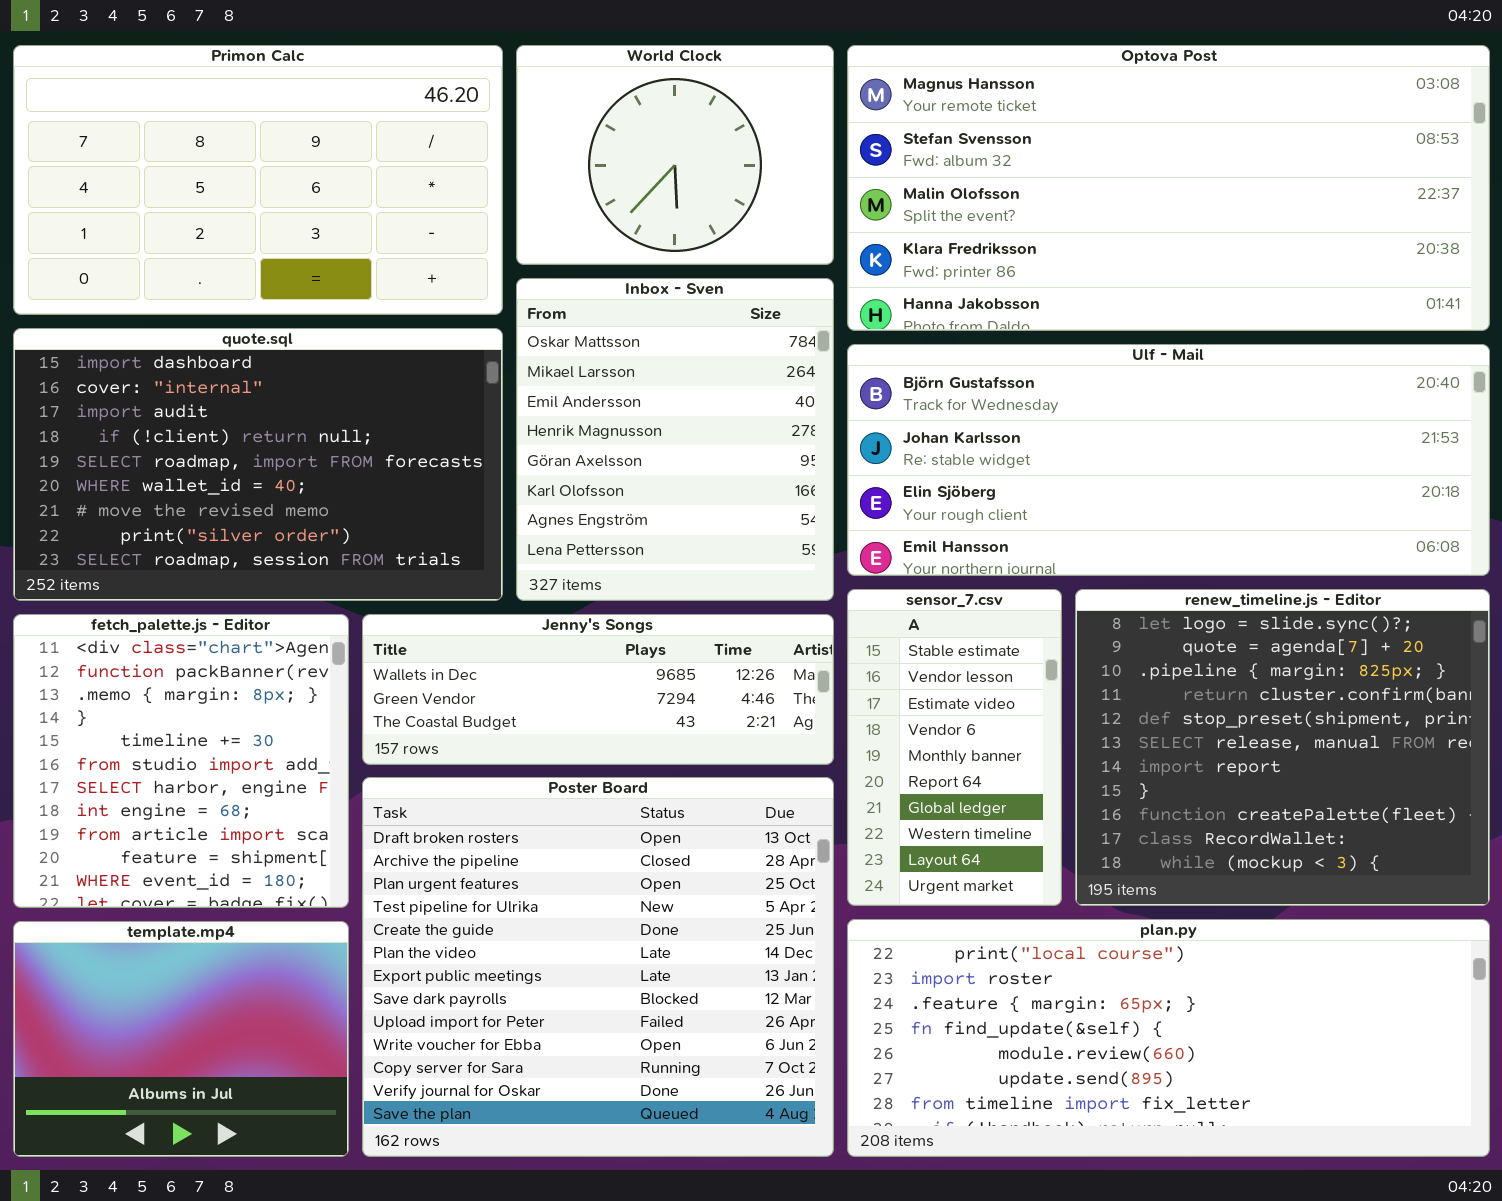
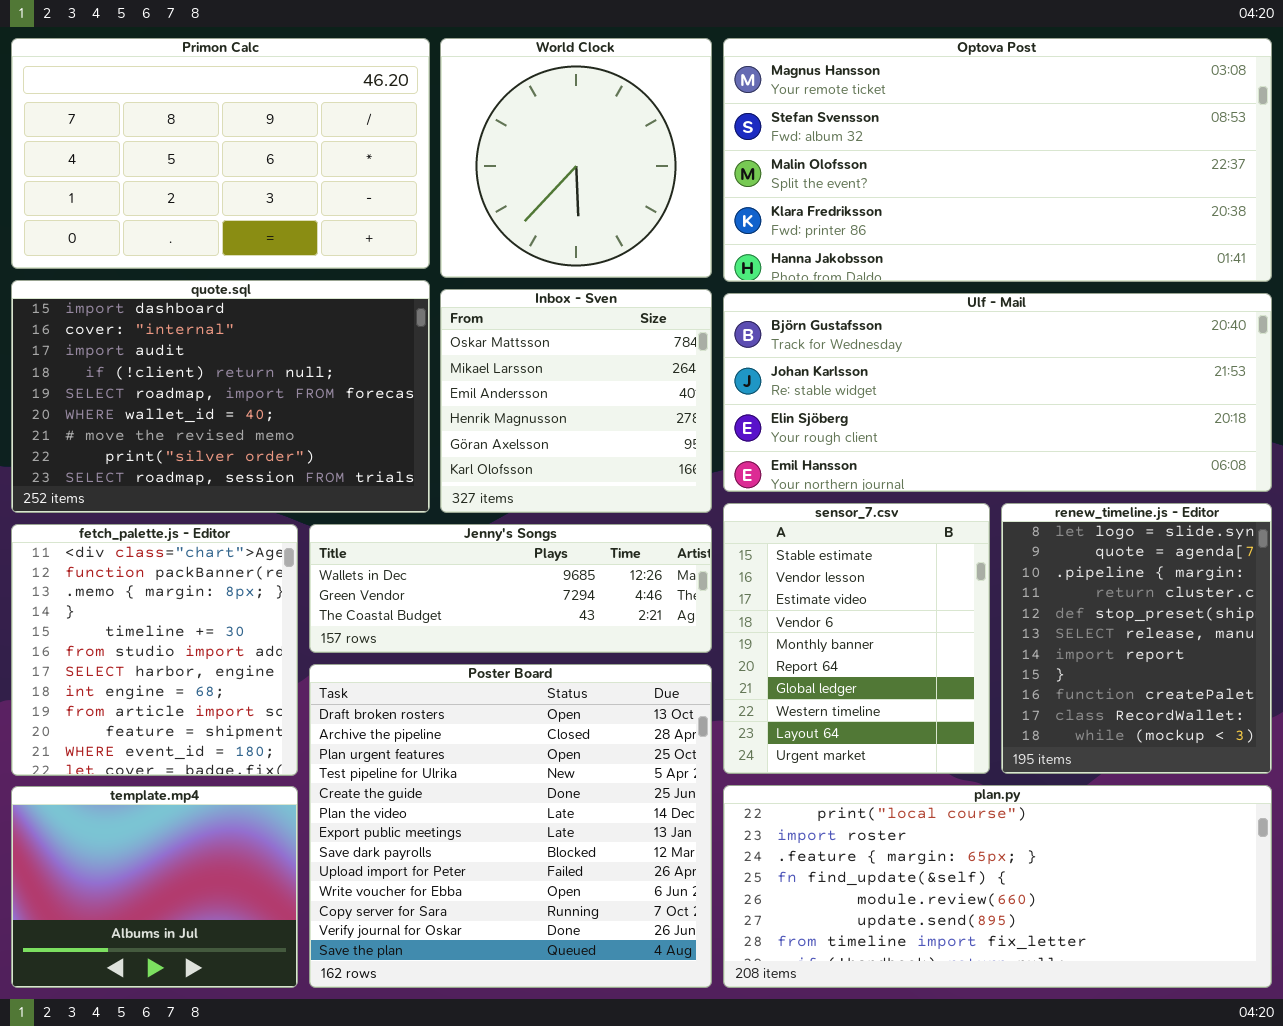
World Clock: [516,45,834,265] -> [440,38,712,278], resized
Inbox - Sven: [516,278,834,601] -> [440,289,712,513], resized
sensor_7.csv: [847,589,1062,906] -> [723,503,990,774], resized
renew_timeline.js - Editor: [1075,589,1490,906] -> [1001,503,1272,774], resized

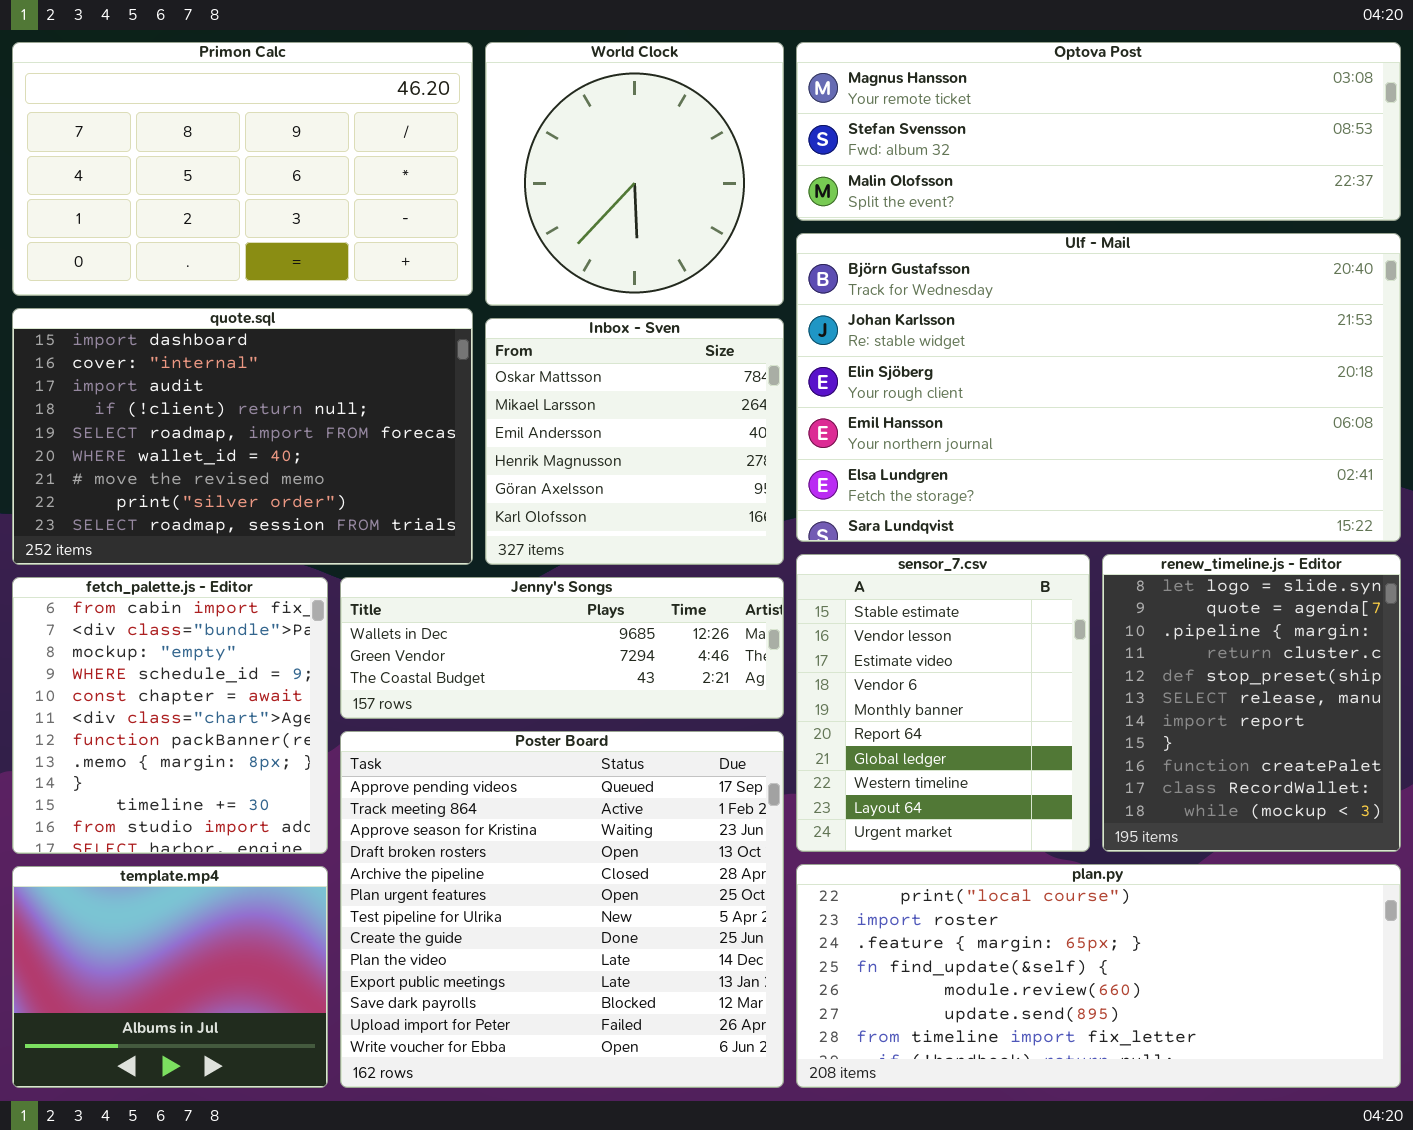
Optova Post: [723,38,1272,282] -> [796,42,1401,221], resized
Ulf - Mail: [723,293,1272,492] -> [796,233,1401,542], resized
fetch_palette.js - Editor: [11,524,298,776] -> [12,577,328,854], scrolled up 5 rows
Poster Board: [309,664,712,988] -> [340,731,784,1088], scrolled up 3 rows

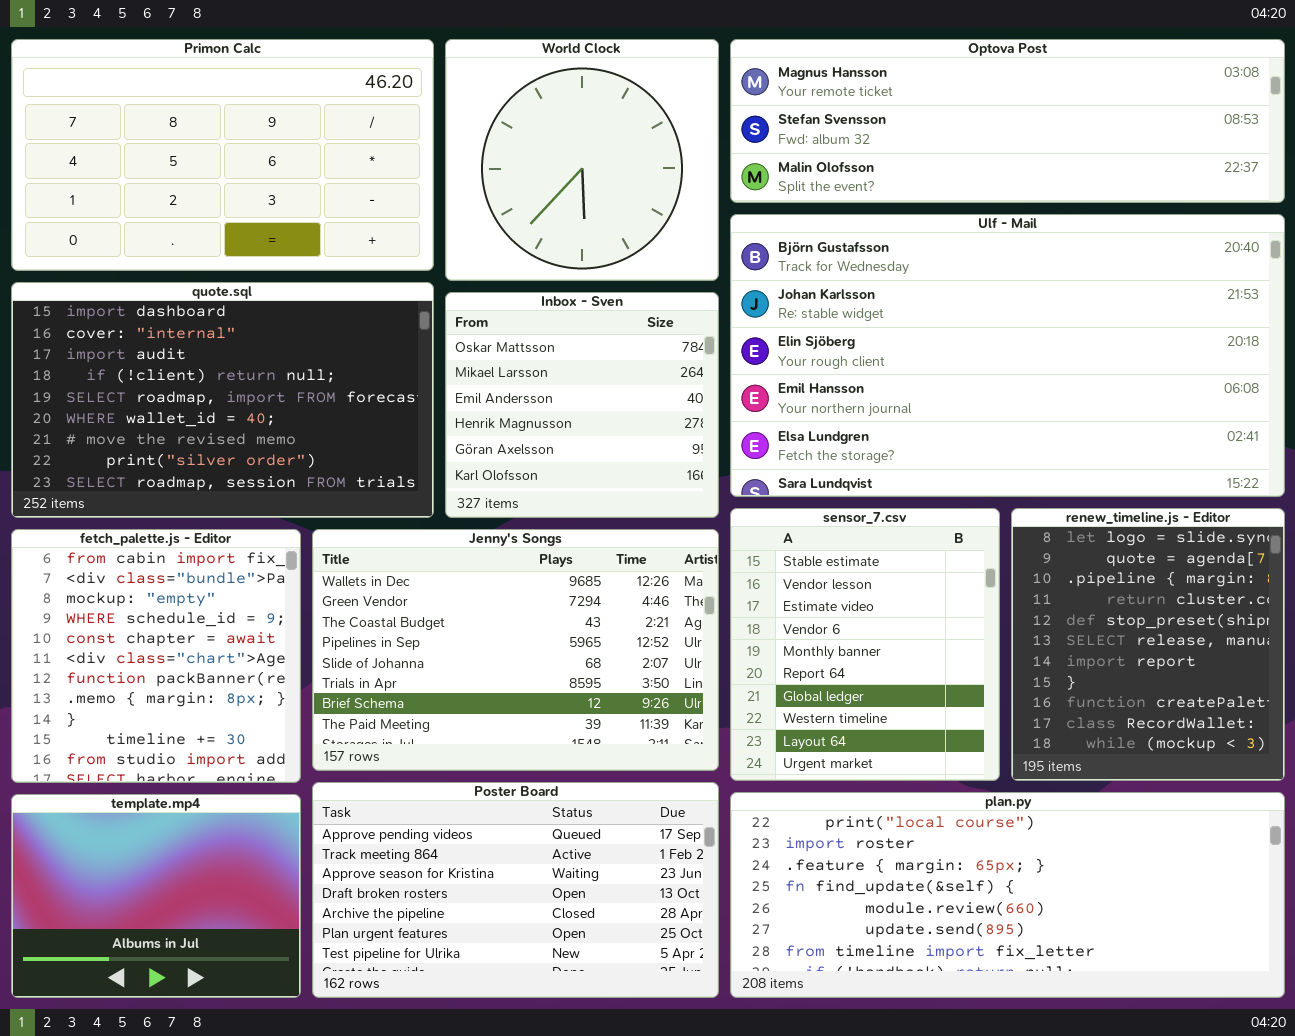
Jenny's Songs: [340,577,784,719] -> [312,529,719,771], resized
Poster Board: [340,731,784,1088] -> [312,782,719,998], resized

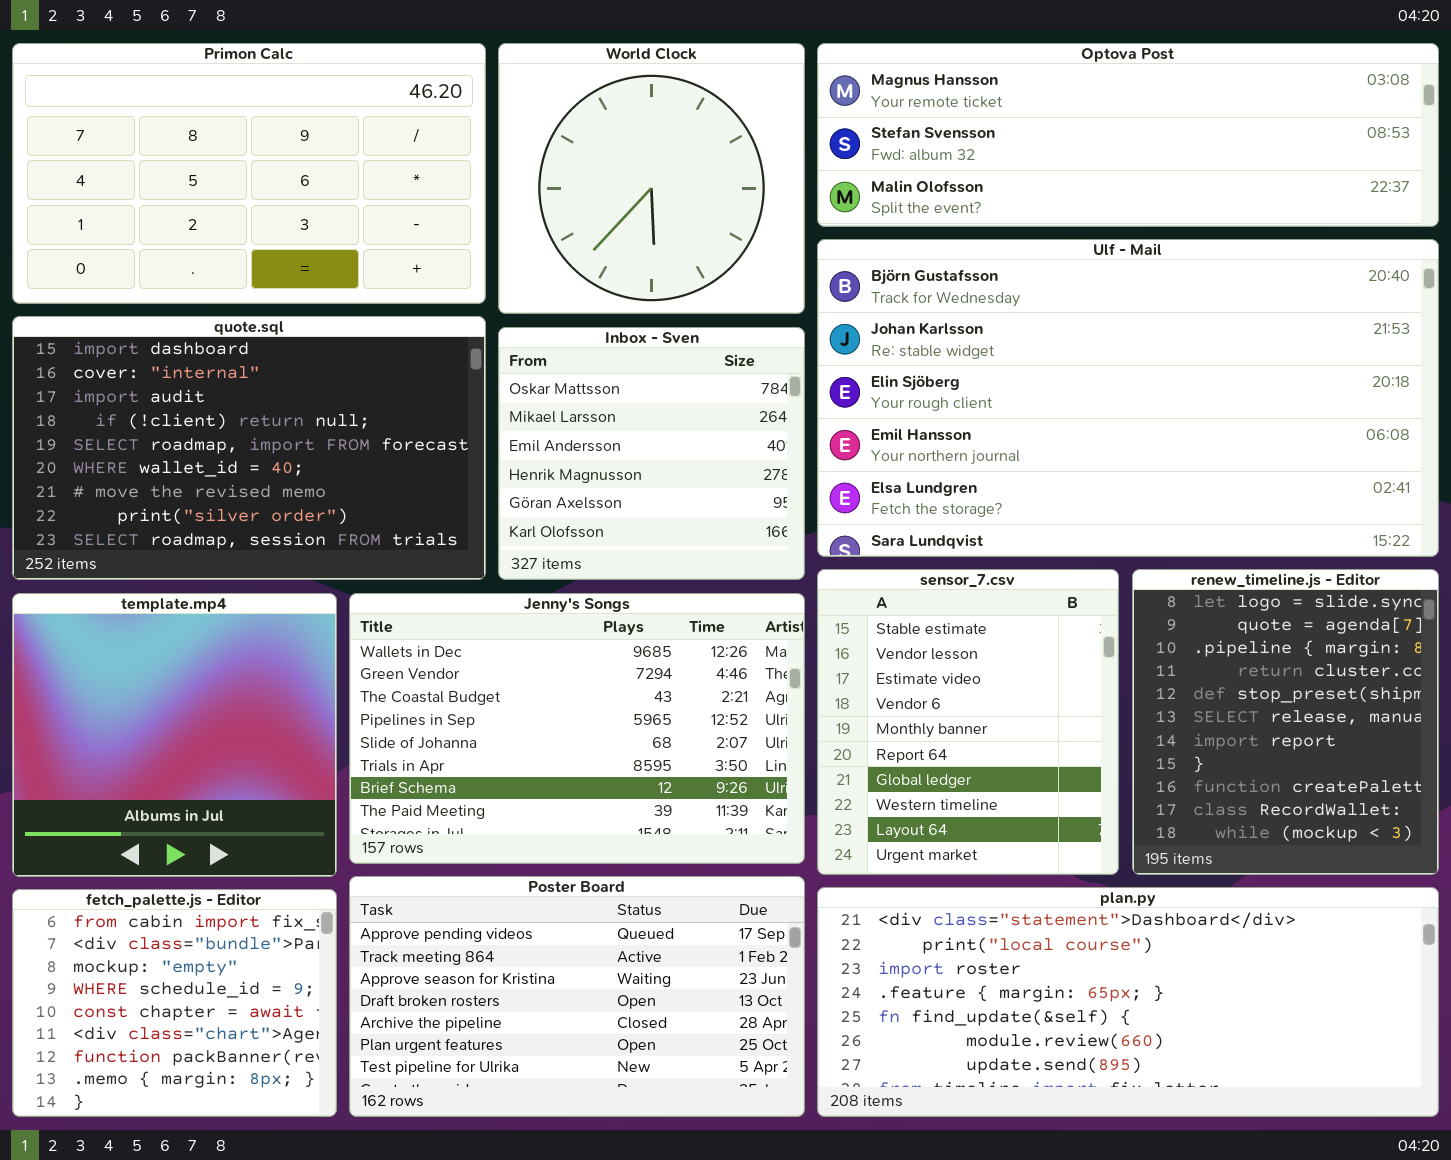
fetch_palette.js - Editor: [11,529,301,783] -> [12,889,337,1117], moved, resized
plan.py: [730,792,1285,998] -> [817,887,1439,1117], scrolled up 1 row
template.mp4: [11,794,301,998] -> [12,593,337,877], moved, resized

